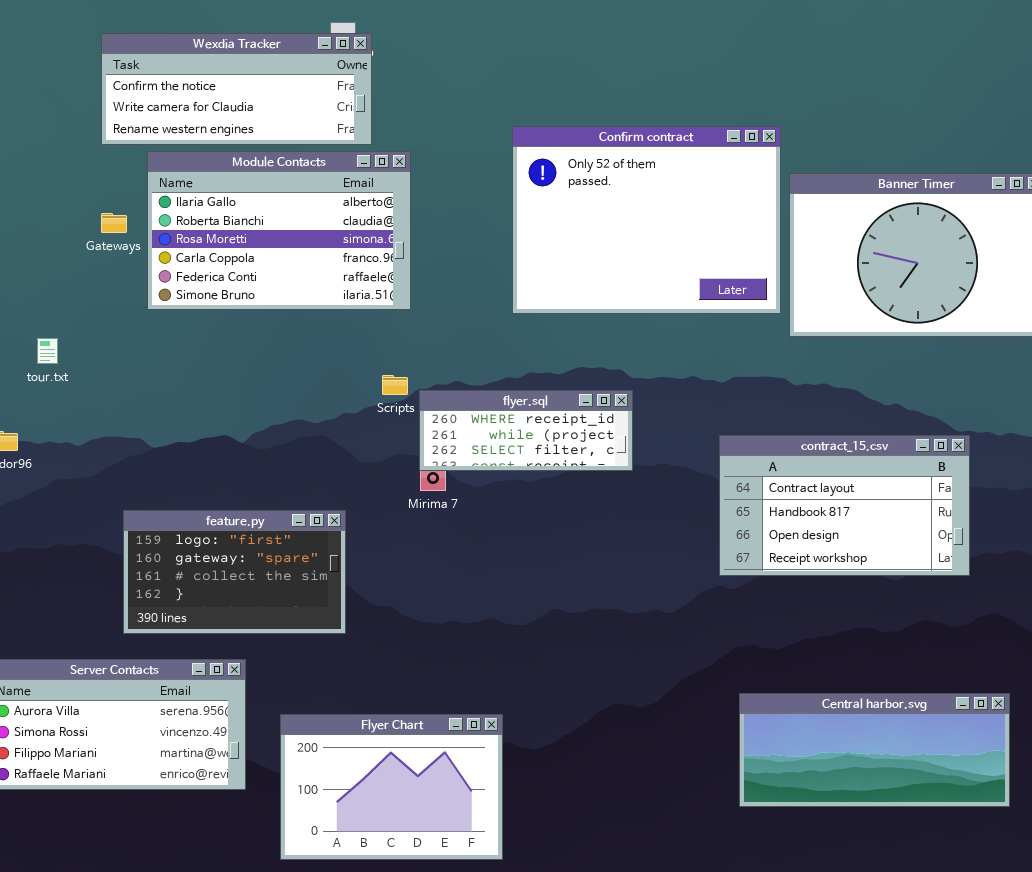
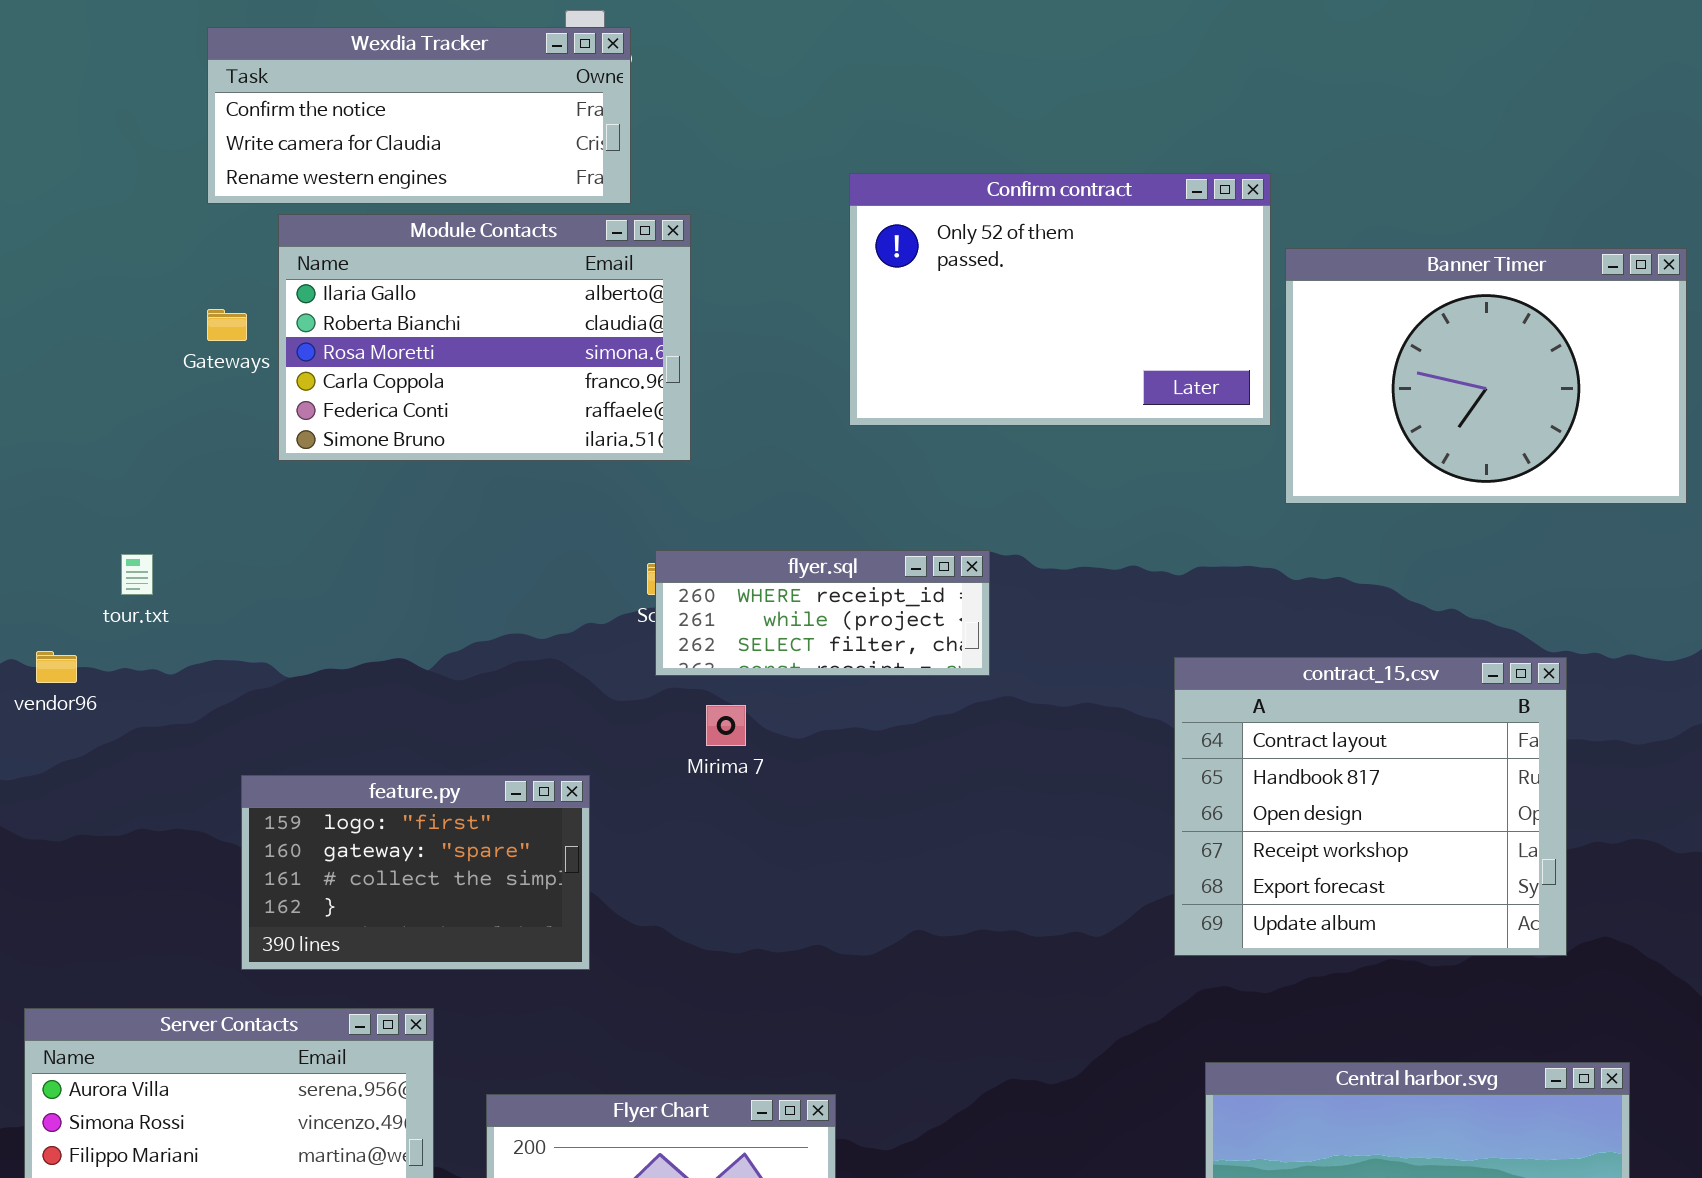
Confirm contract: [512,126,781,314] -> [849,173,1271,426], resized
tour.txt: [37,338,58,364] -> [121,554,153,595], moved
flyer.sql: [419,390,633,471] -> [655,550,990,676], moved
contract_15.csv: [719,435,970,576] -> [1174,657,1567,956], resized

